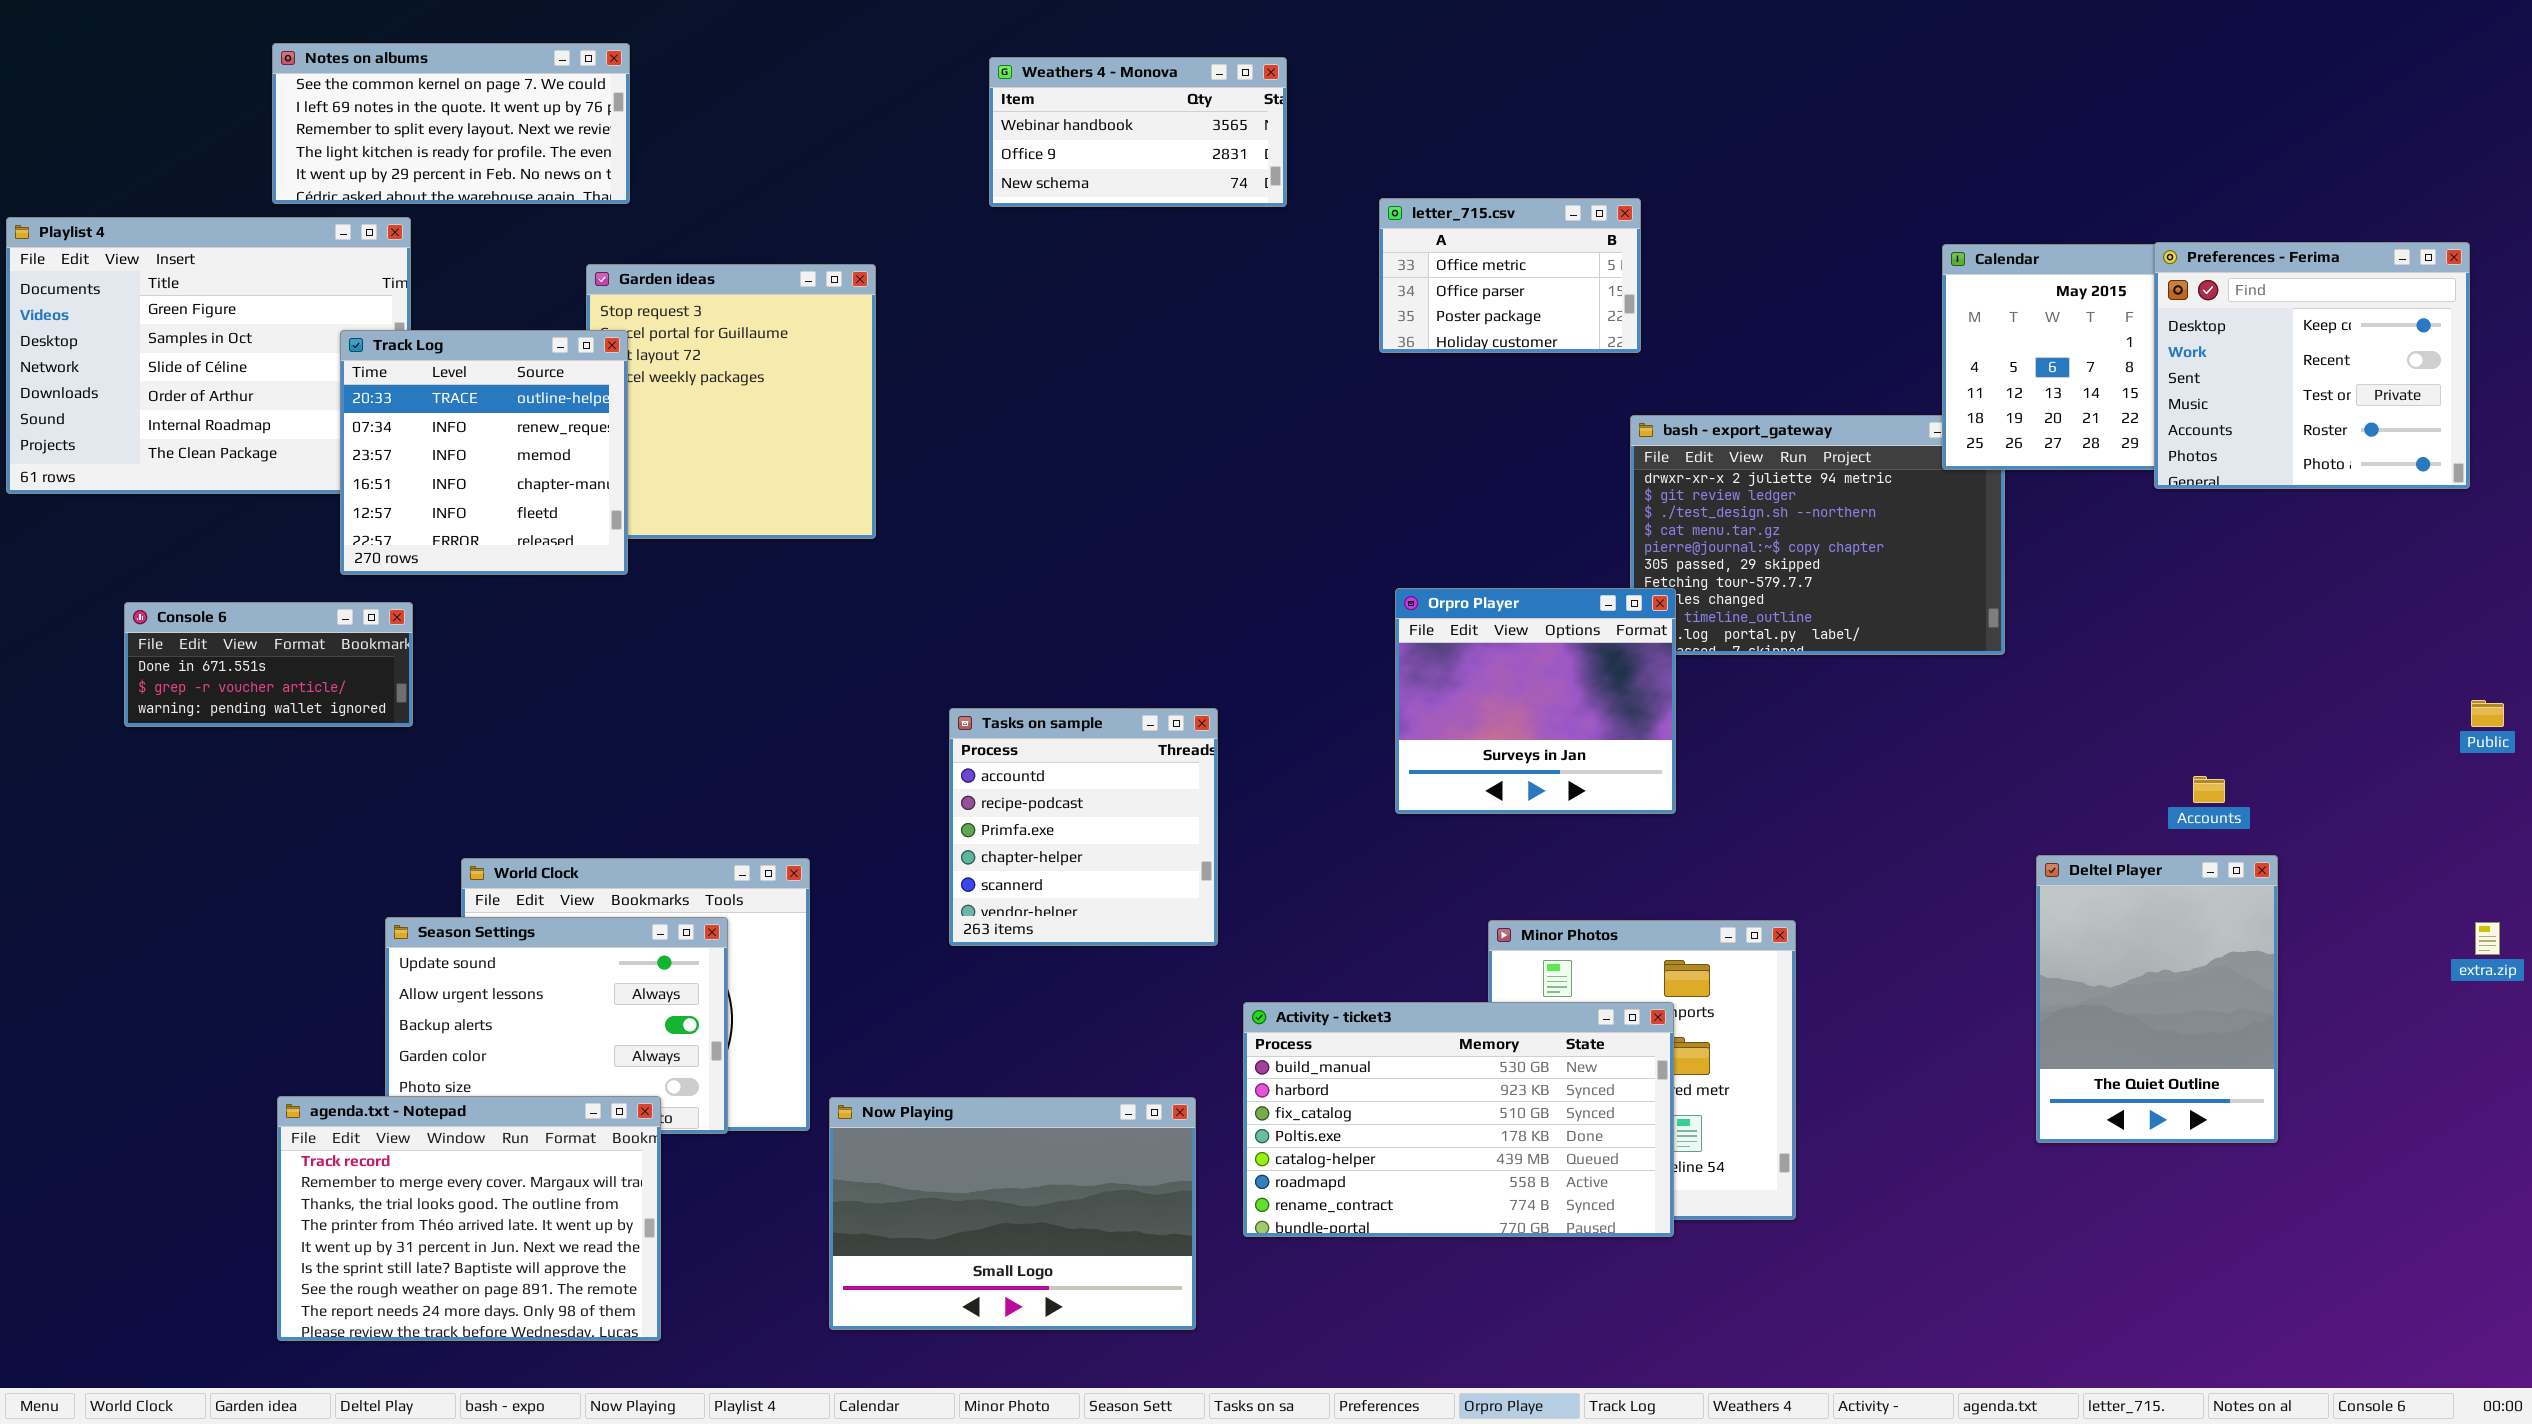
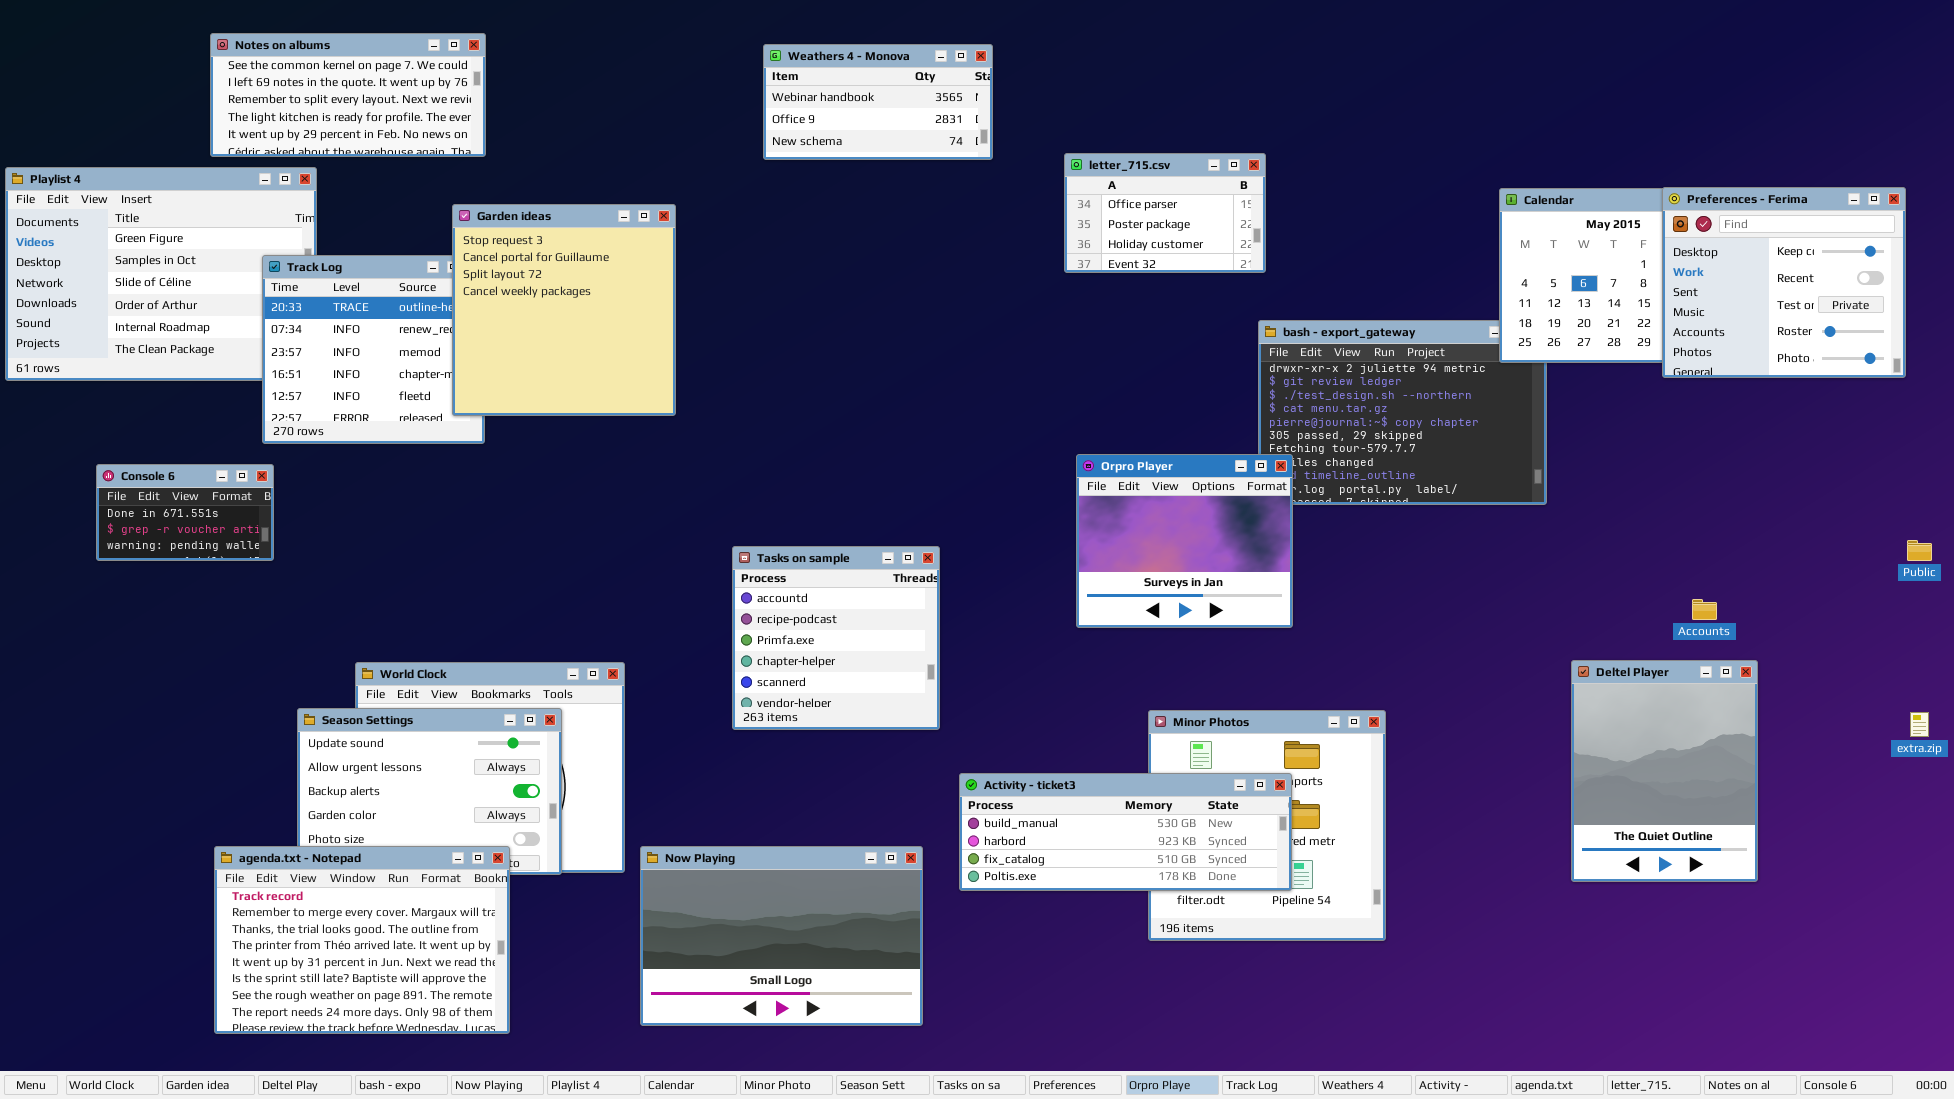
letter_715.csv: [1379,198,1641,353] -> [1064,153,1266,273], scrolled down 1 row
Garden ideas: [586,264,876,539] -> [452,204,676,416], raised
Console 6: [124,602,413,727] -> [96,464,274,561], resized
Activity - ticket3: [1243,1002,1674,1237] -> [959,773,1292,891], resized

